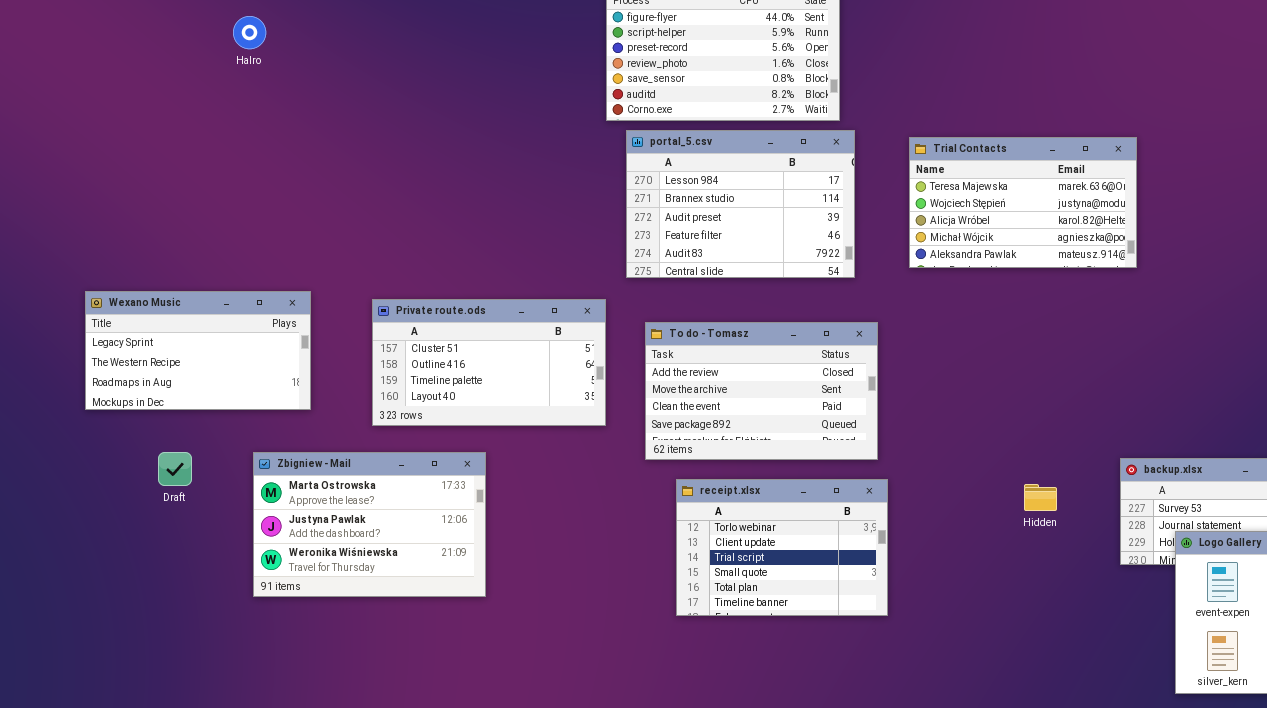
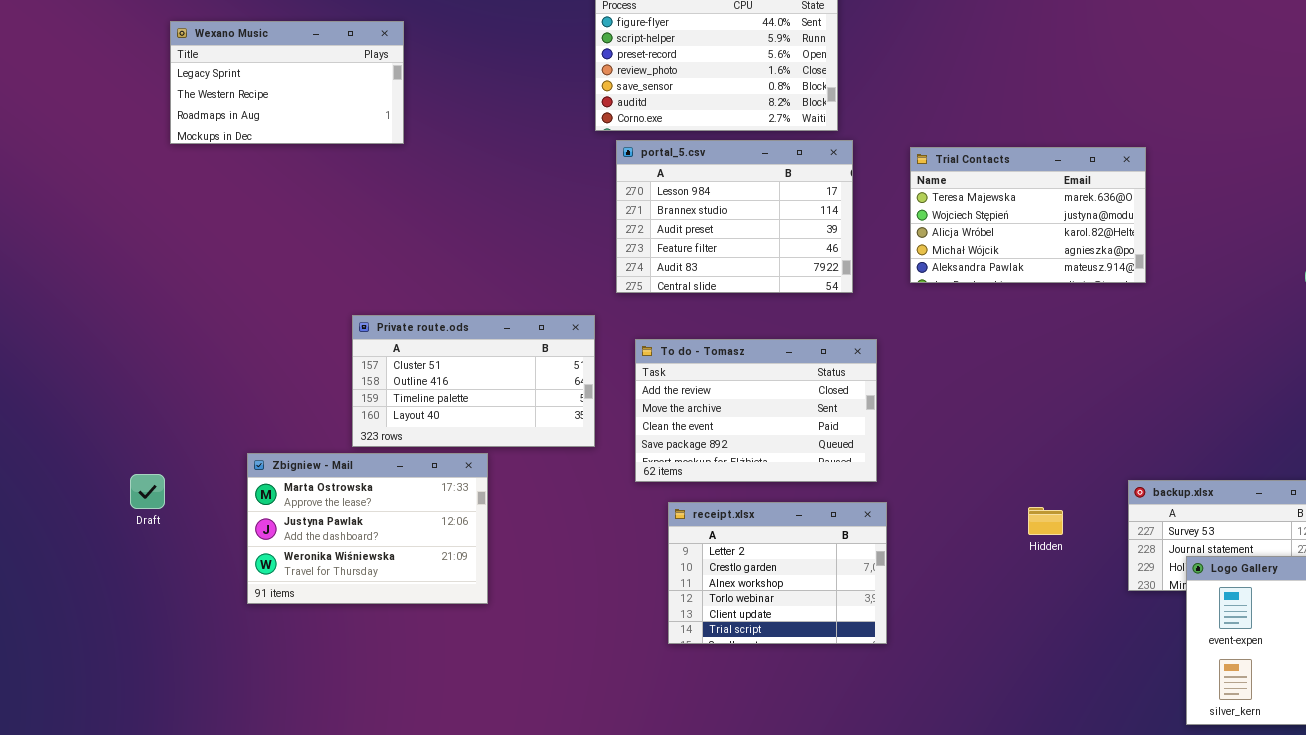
Wexano Music: [85,291,311,410] -> [170,21,404,144], moved
Zbigniew - Mail: [253,452,486,597] -> [247,453,488,604], moved
receipt.xlsx: [676,479,888,616] -> [668,502,887,644], scrolled up 3 rows

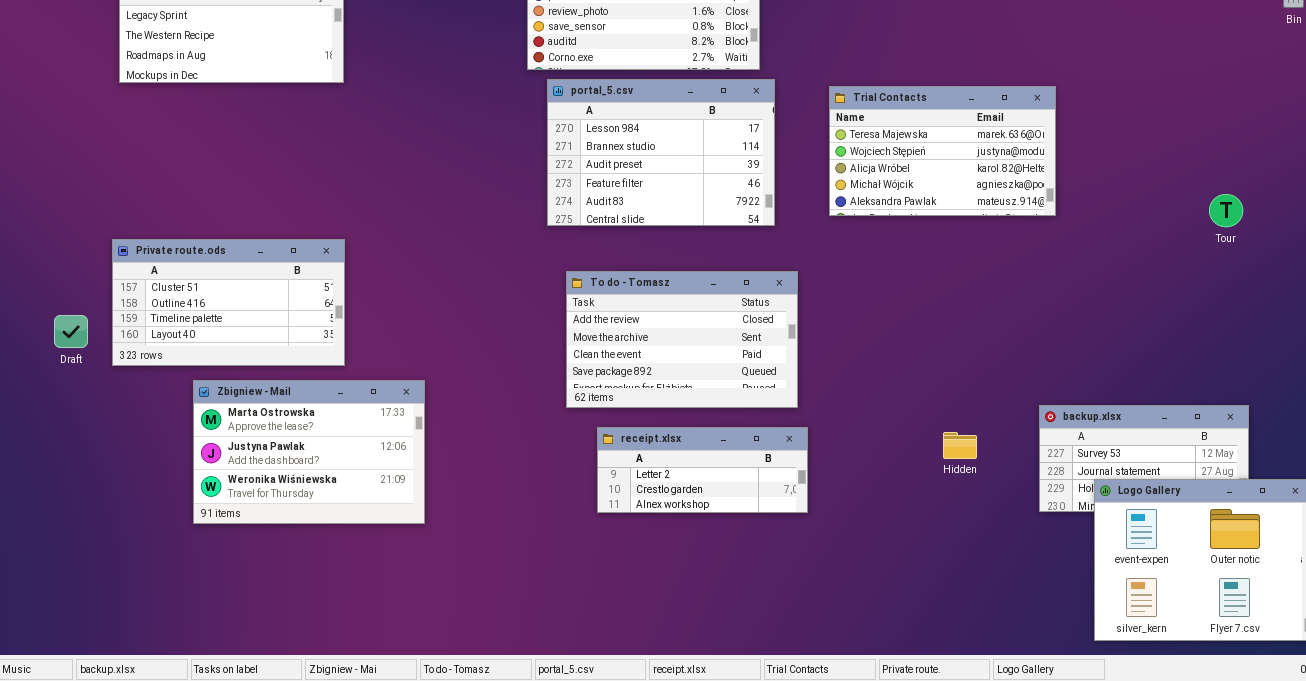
Private route.ods: [352,315,595,447] -> [112,239,345,366], moved
Draft: [130,474,165,509] -> [54,315,88,348], moved
receipt.xlsx: [668,502,887,644] -> [597,427,808,513], resized

